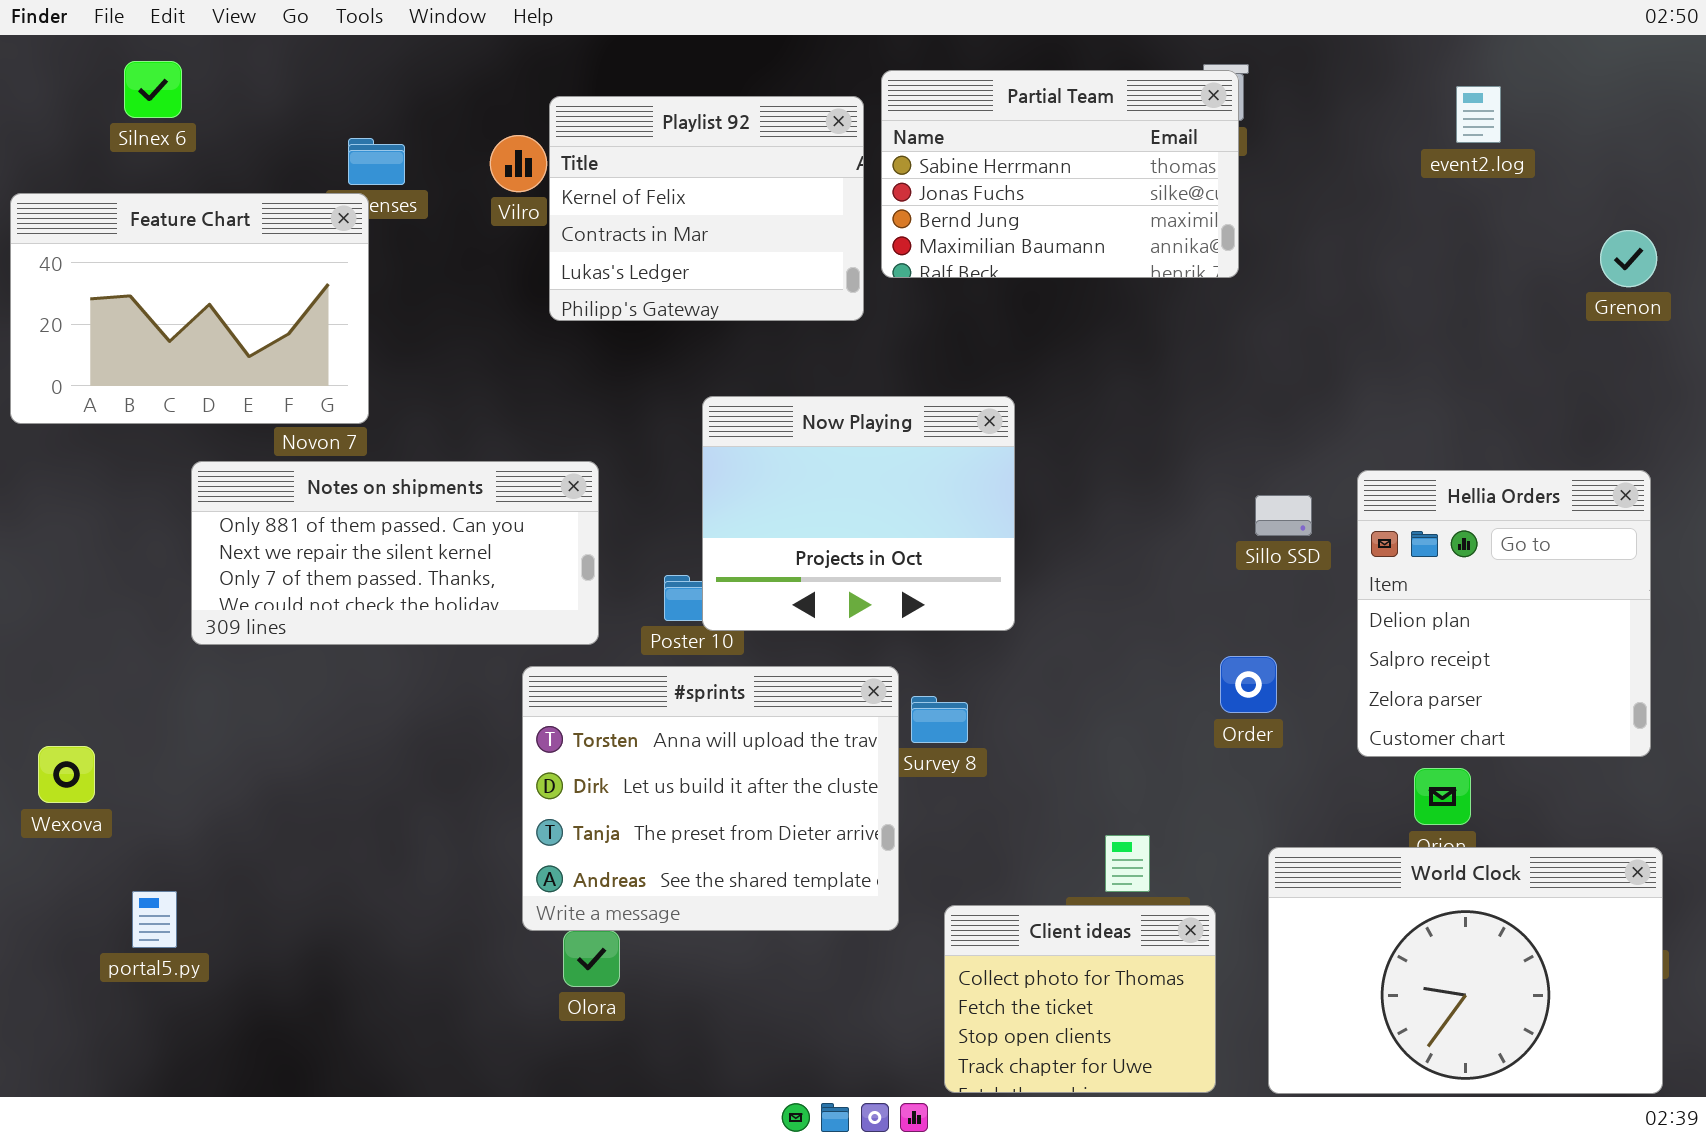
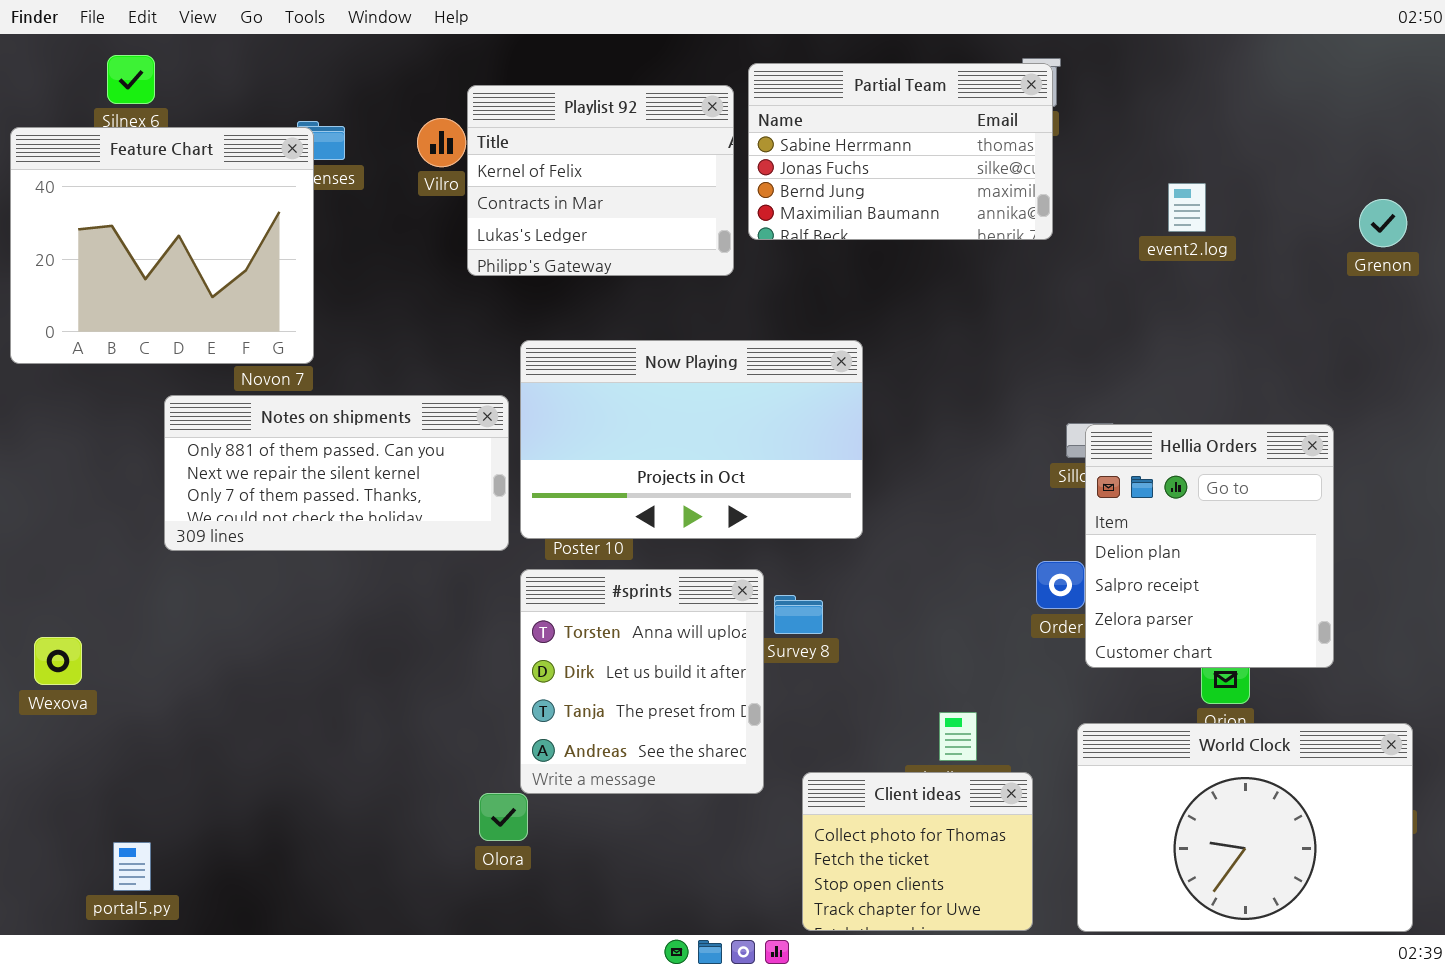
event2.log: [1456,86,1501,143] -> [1168,183,1206,232], moved
Feature Chart: [10,193,369,424] -> [10,127,314,364], resized
Now Playing: [702,396,1015,631] -> [520,340,863,539], resized
Hellia Orders: [1357,470,1651,757] -> [1085,424,1334,668], moved
#sprints: [522,666,899,931] -> [520,569,764,794], resized
portal5.py: [132,891,177,948] -> [113,842,151,891], moved

